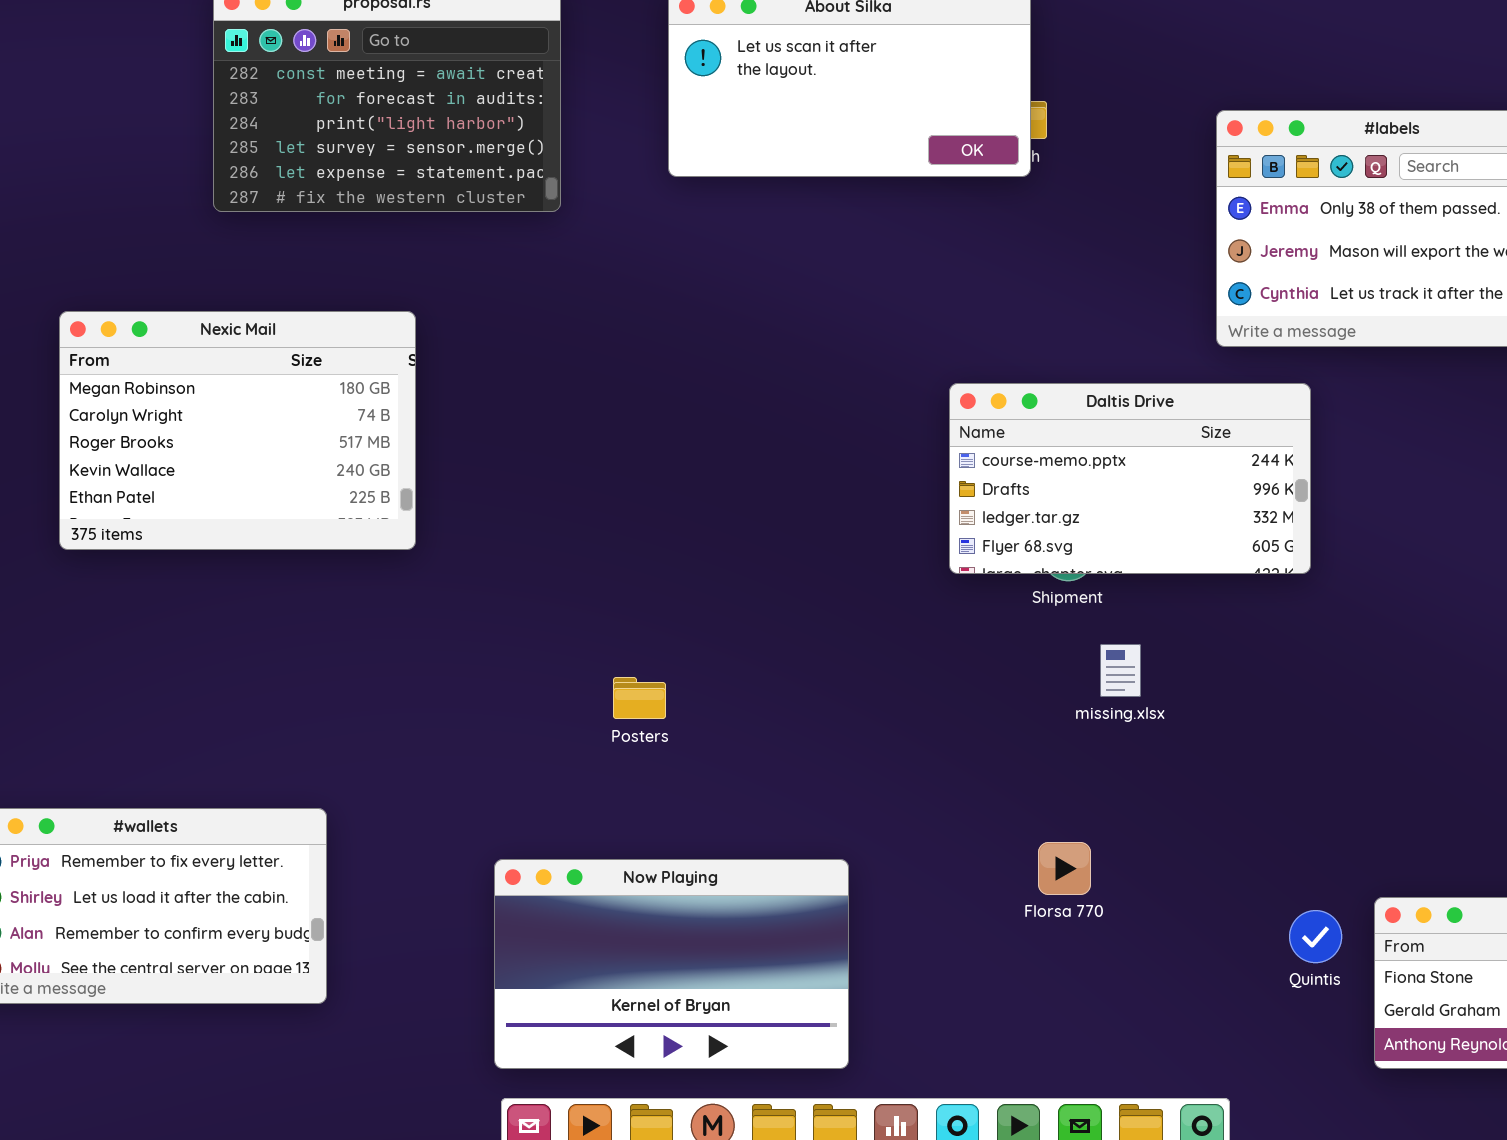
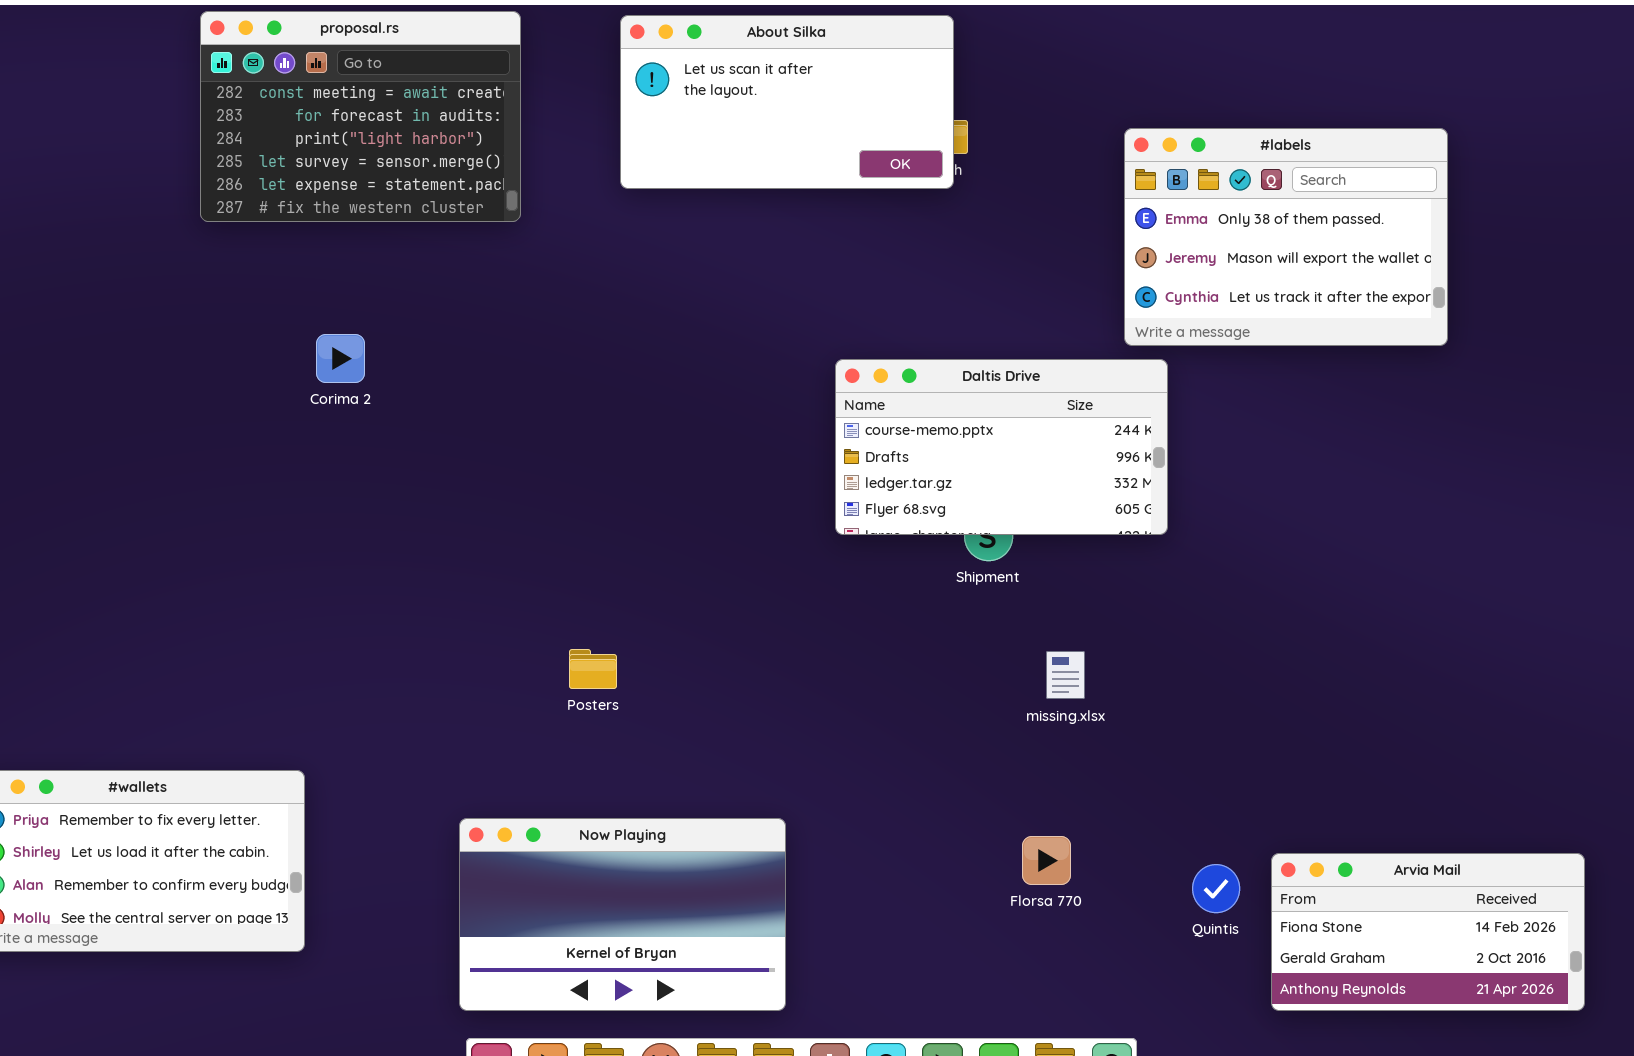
Nexic Mail: [59,311,416,550] -> none, closed
Daltis Drive: [949,383,1311,574] -> [835,359,1168,535], moved
missing.xlsx: [1100,644,1141,697] -> [1046,651,1085,699], moved
Florsa 770: [1038,842,1091,895] -> [1022,836,1071,885], moved

